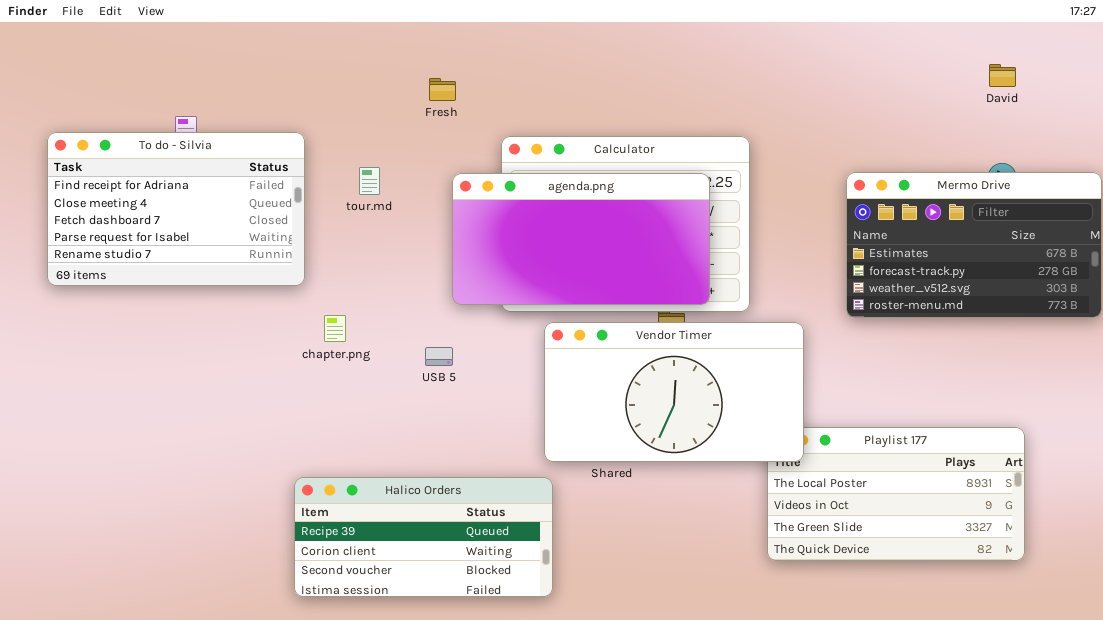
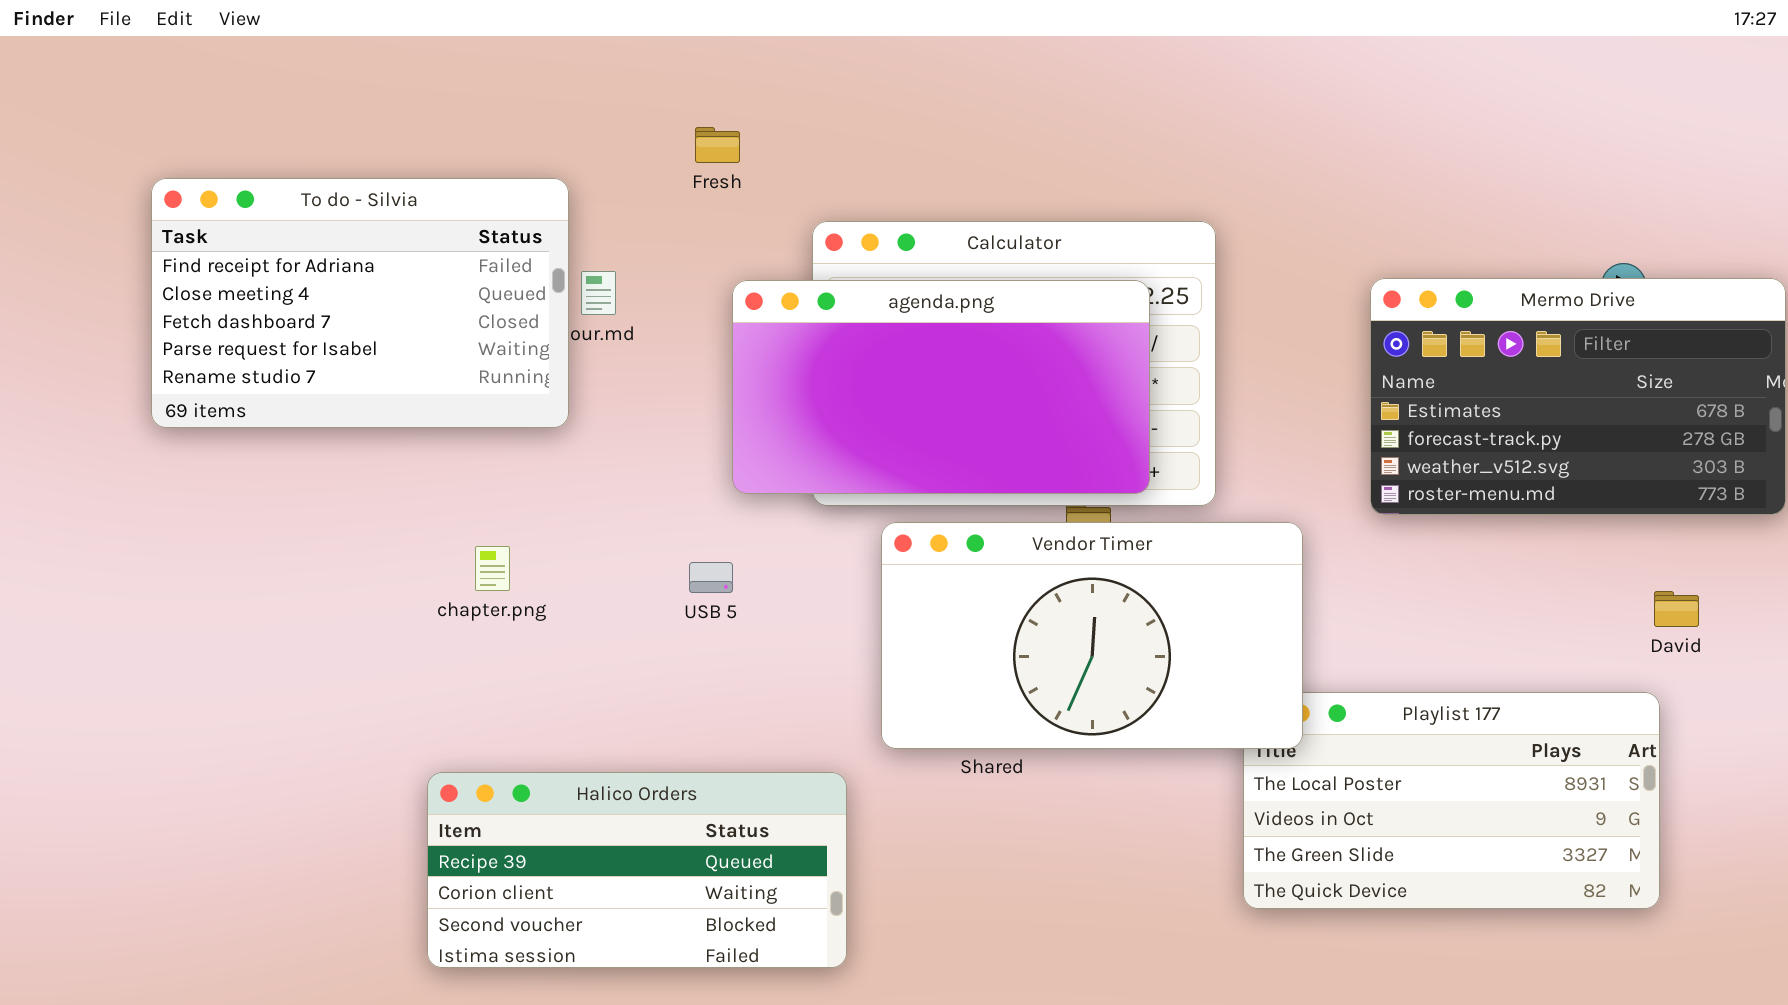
David: [989,64,1016,87] -> [1654,591,1699,627], moved
To do - Silvia: [47,132,305,286] -> [151,178,569,428], moved
chapter.png: [324,315,346,342] -> [475,546,510,591], moved
Halico Orders: [294,477,553,597] -> [427,772,847,968], moved

